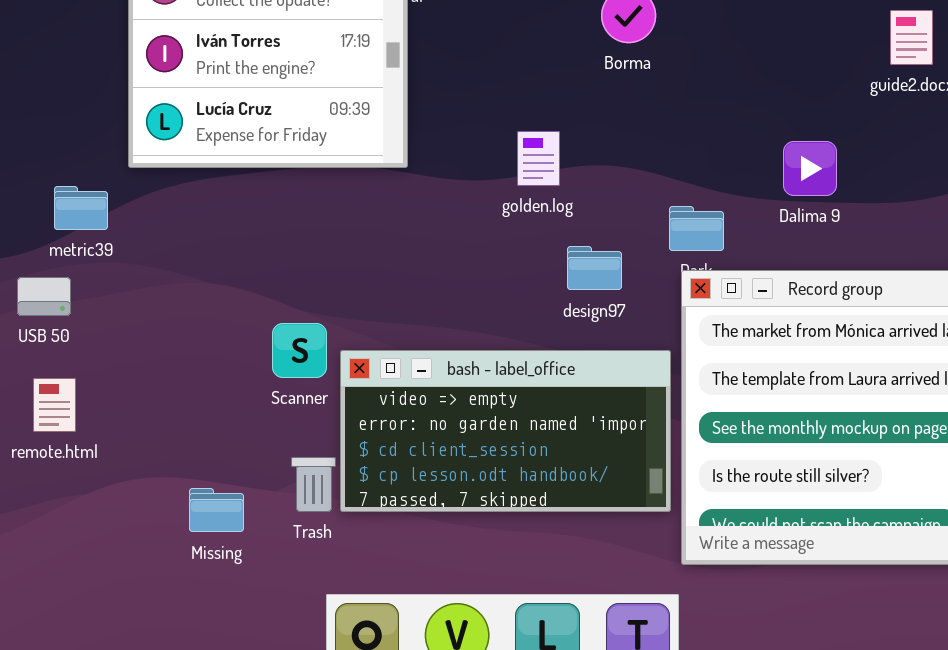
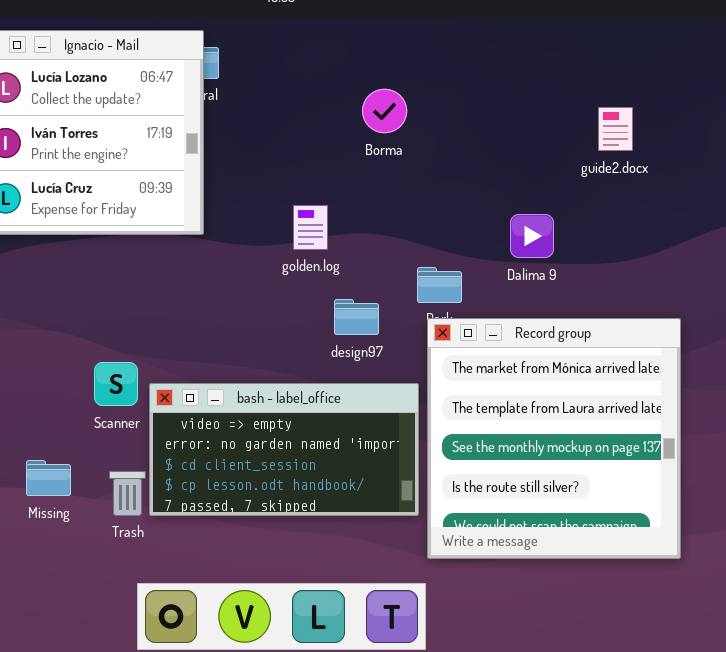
Missing: [189,488,244,532] -> [26,460,71,496], moved

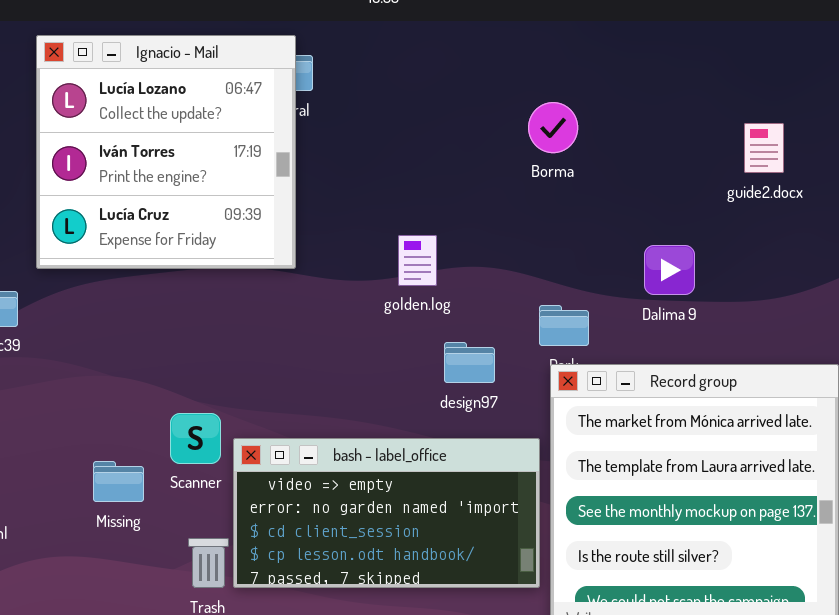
Borma: [362,89,407,133] -> [528,102,578,153], moved
Missing: [26,460,71,496] -> [93,461,144,502], moved

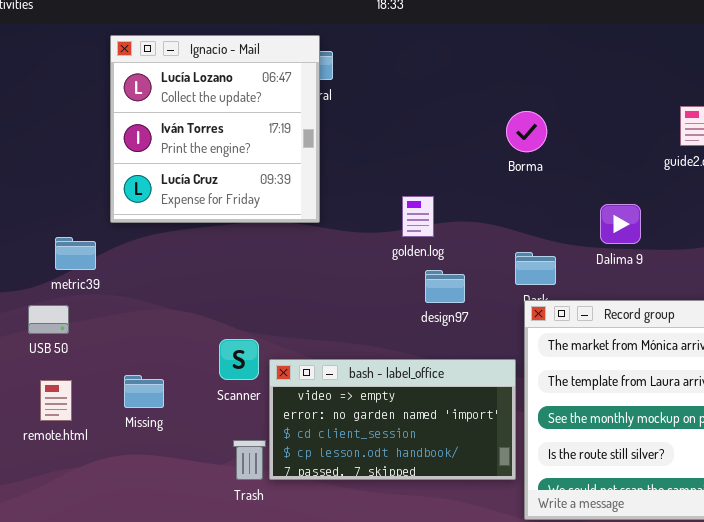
Borma: [528,102,578,153] -> [506,111,547,152], moved
design97: [444,342,495,383] -> [425,270,465,303], moved
Missing: [93,461,144,502] -> [124,375,164,408], moved

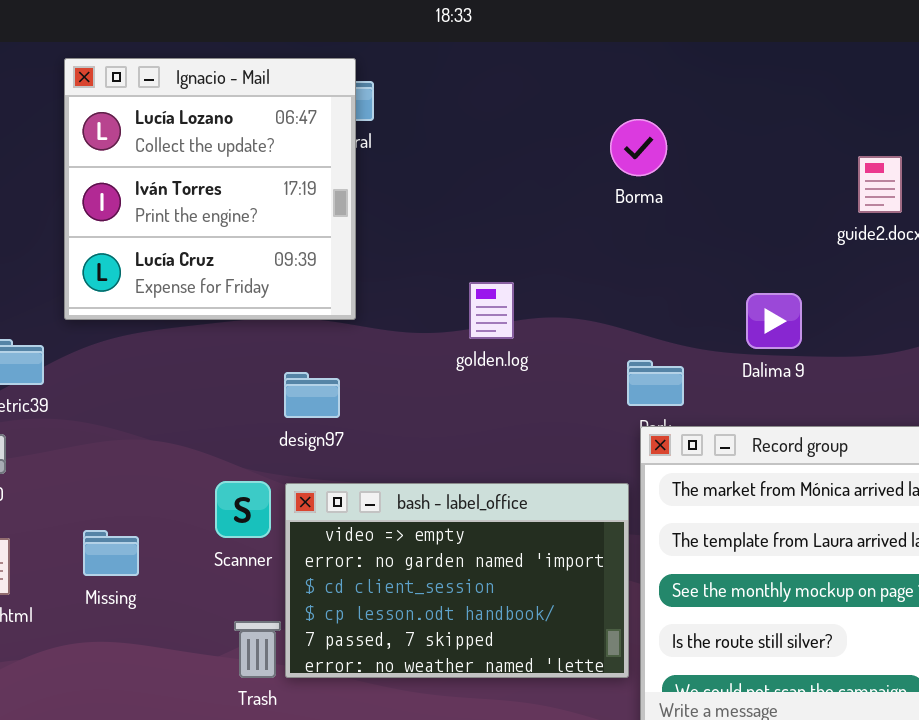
Borma: [506,111,547,152] -> [610,119,667,176], moved
design97: [425,270,465,303] -> [284,372,340,418], moved
bash - label_office: [269,359,516,480] -> [285,483,629,678], resized

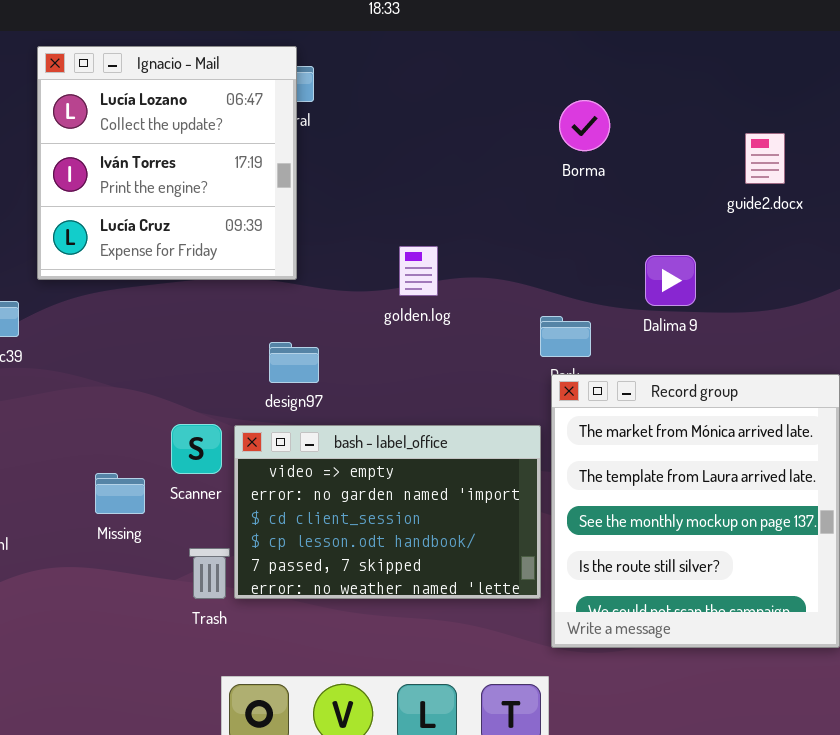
Borma: [610,119,667,176] -> [559,100,610,151], moved
design97: [284,372,340,418] -> [269,342,319,383], moved
Missing: [83,530,139,576] -> [95,473,145,514], moved

